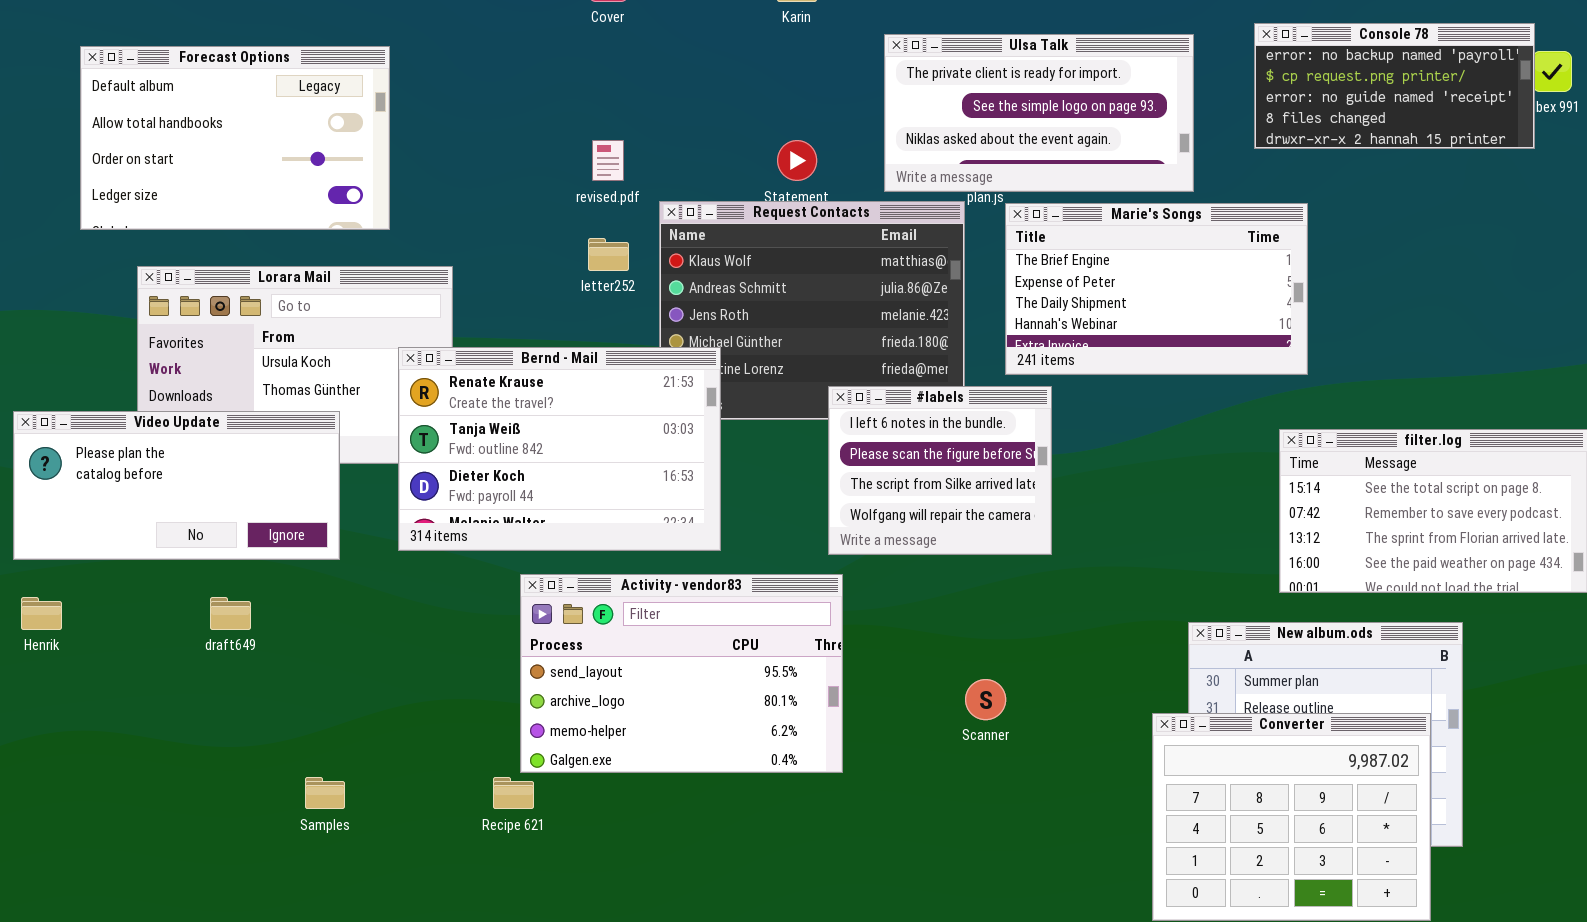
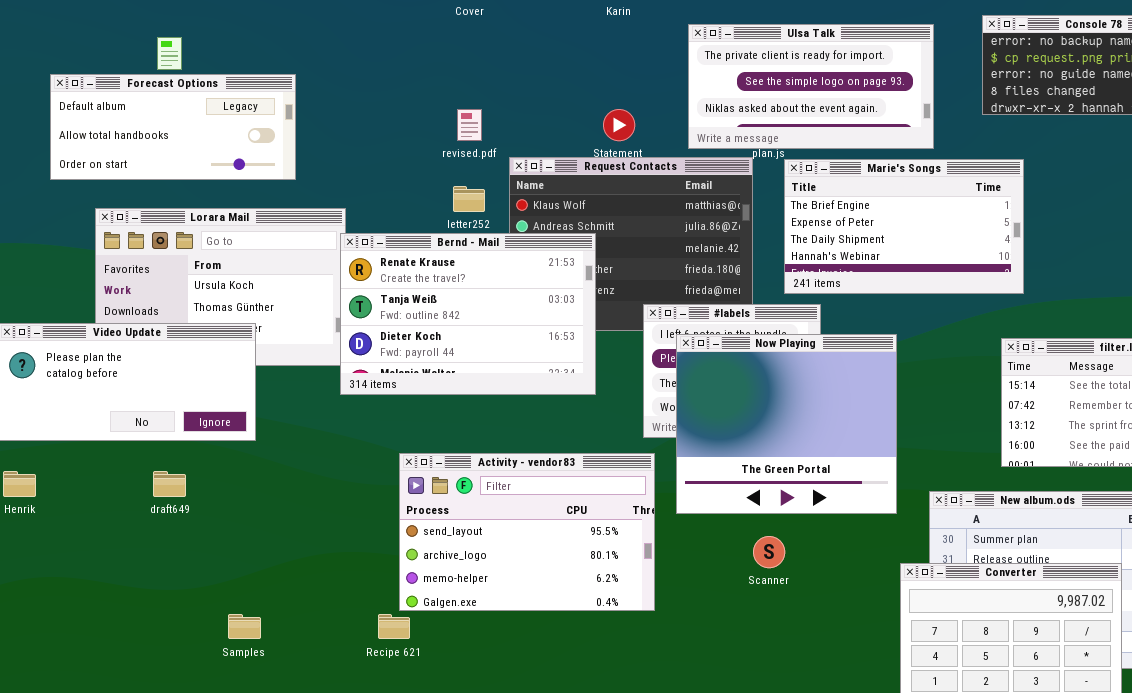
Forecast Options: [80,46,390,230] -> [50,74,296,180], resized
Bernd - Mail: [398,347,721,551] -> [340,233,596,395], moved
Now Playing: none -> [676,334,897,514], opened

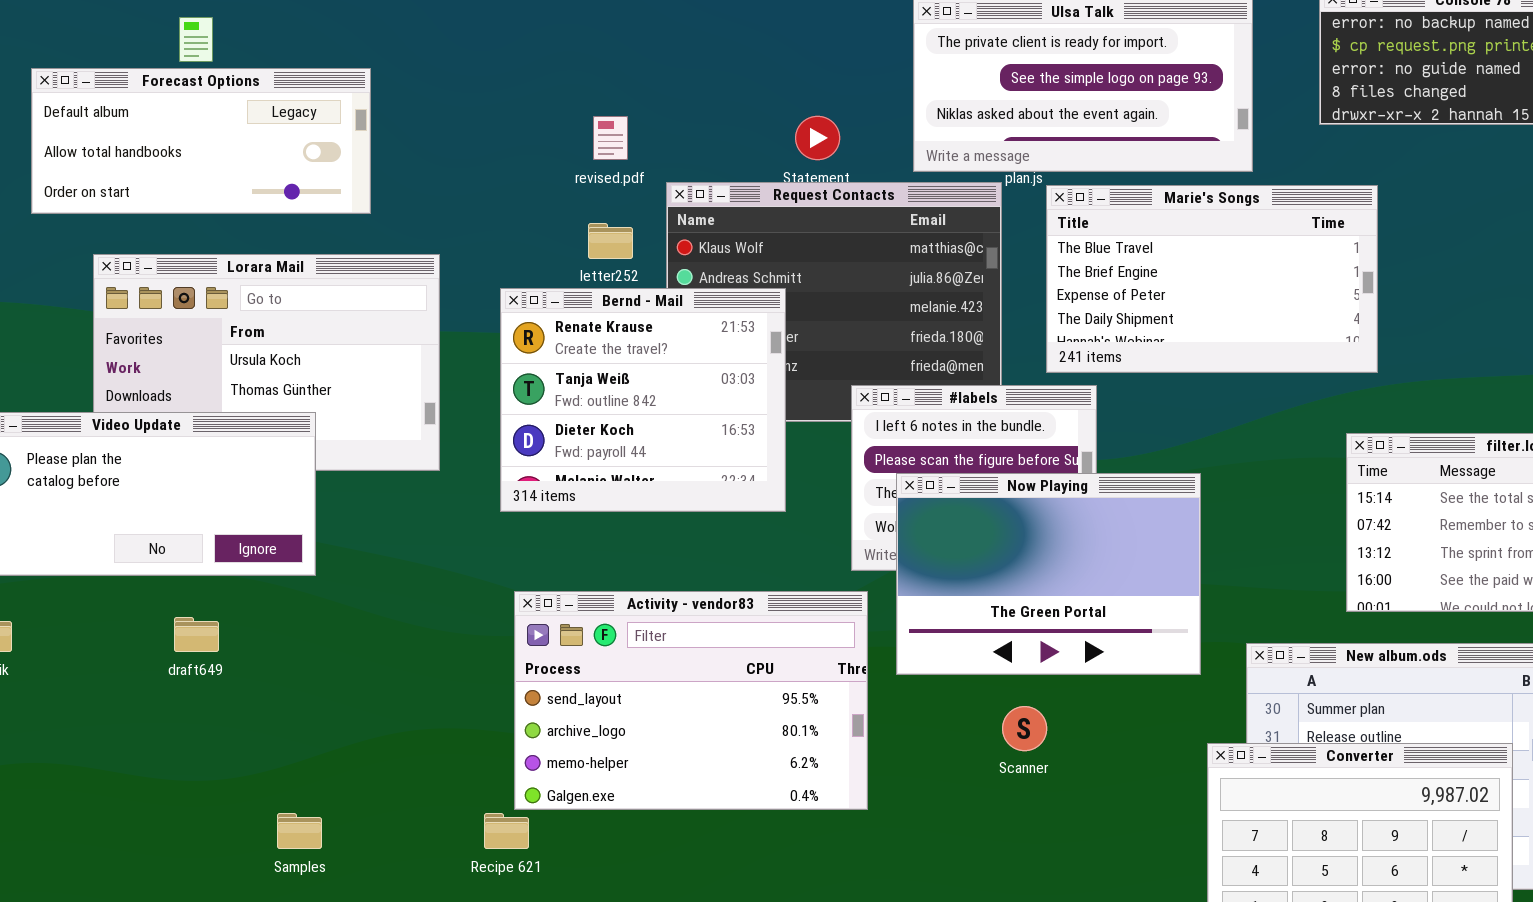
Marie's Songs: [784,159,1024,294] -> [1046,185,1378,373], scrolled up 1 row
Bernd - Mail: [340,233,596,395] -> [500,288,786,512], resized
Now Playing: [676,334,897,514] -> [896,473,1201,675], resized

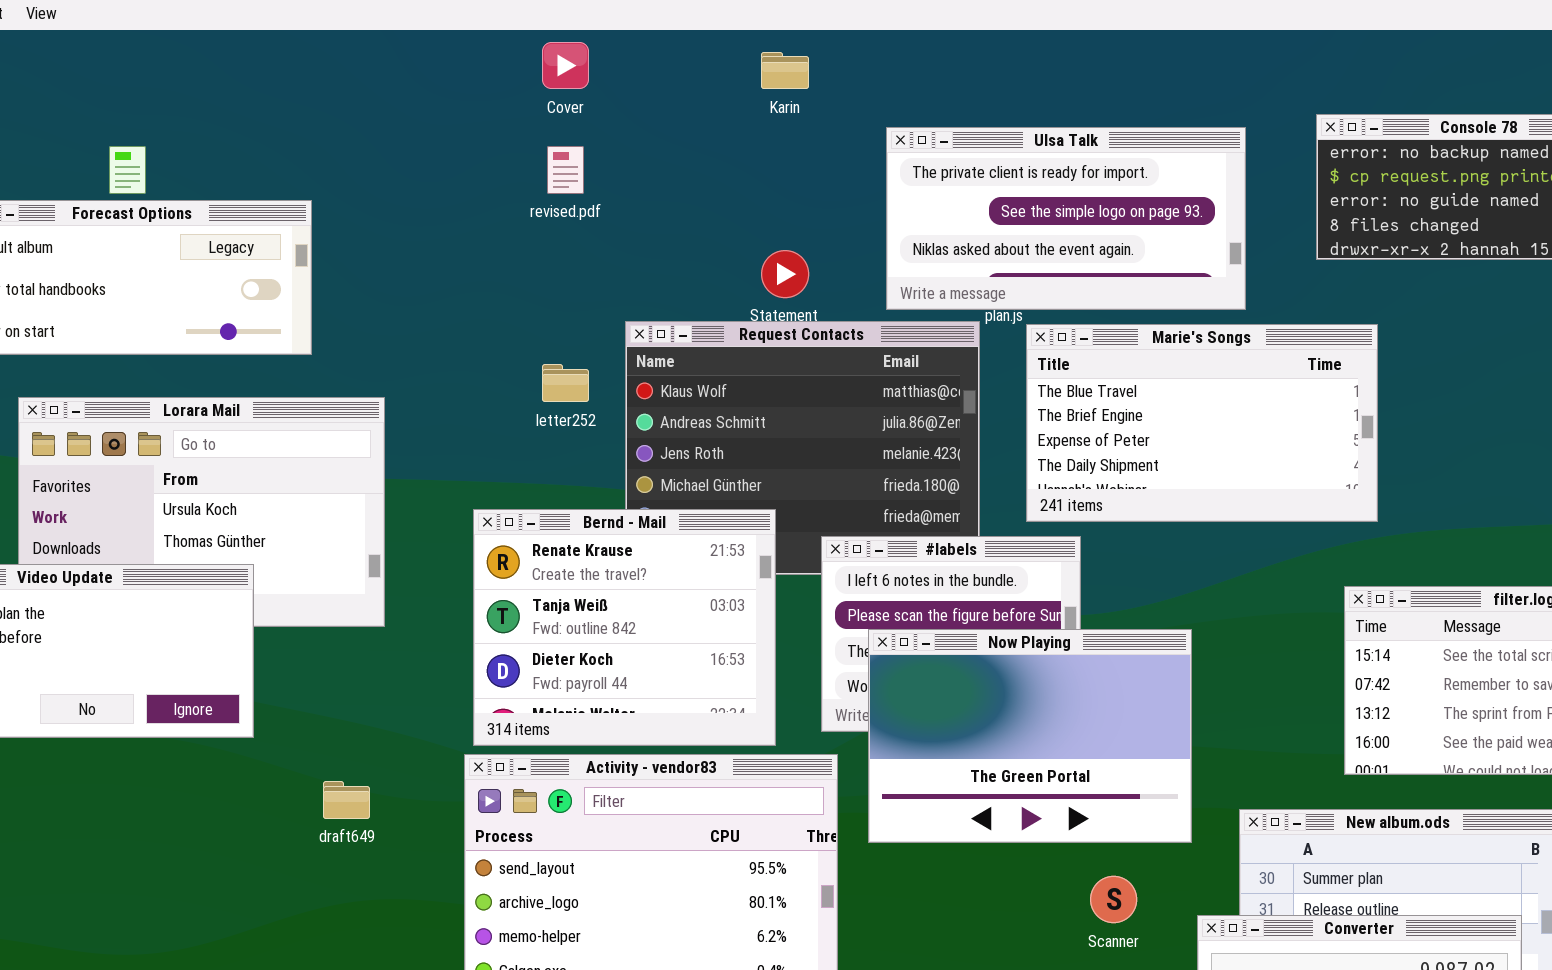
revised.pdf: [593,116,628,160] -> [547,146,584,194], moved
Bernd - Mail: [500,288,786,512] -> [473,509,776,746], moved
draft649: [174,617,219,652] -> [323,781,370,819], moved
Scanner: [1002,706,1047,751] -> [1090,876,1137,923], moved

